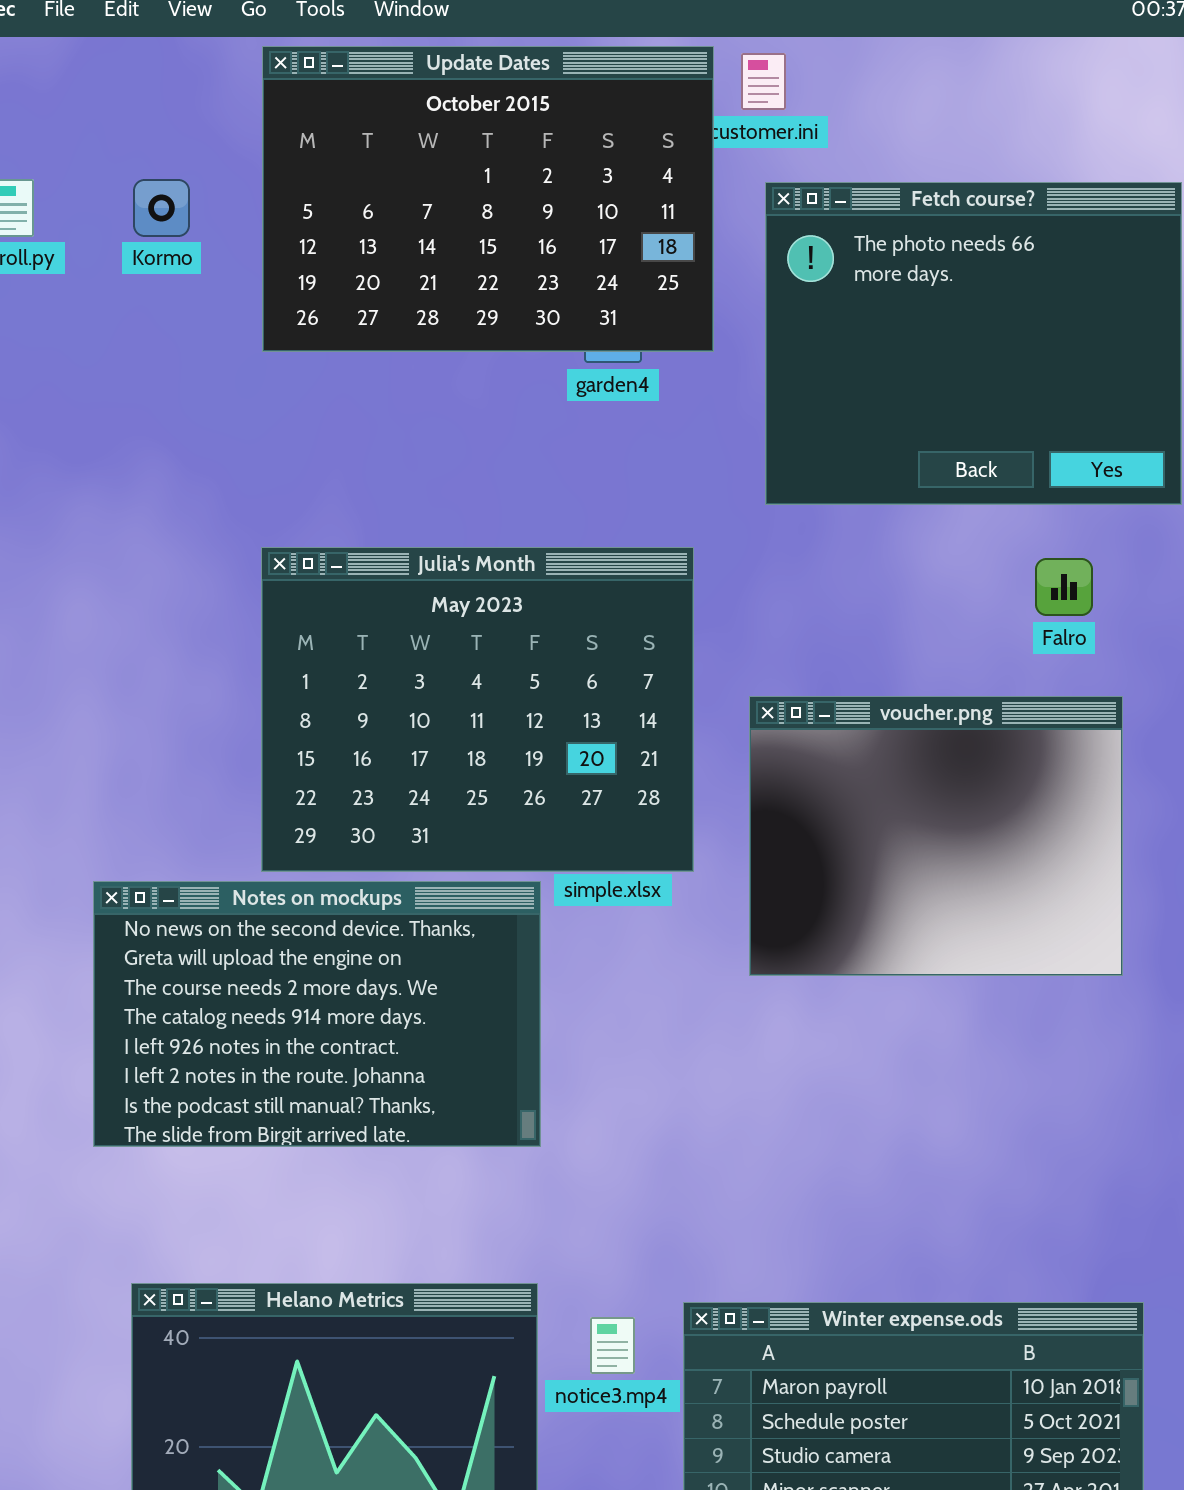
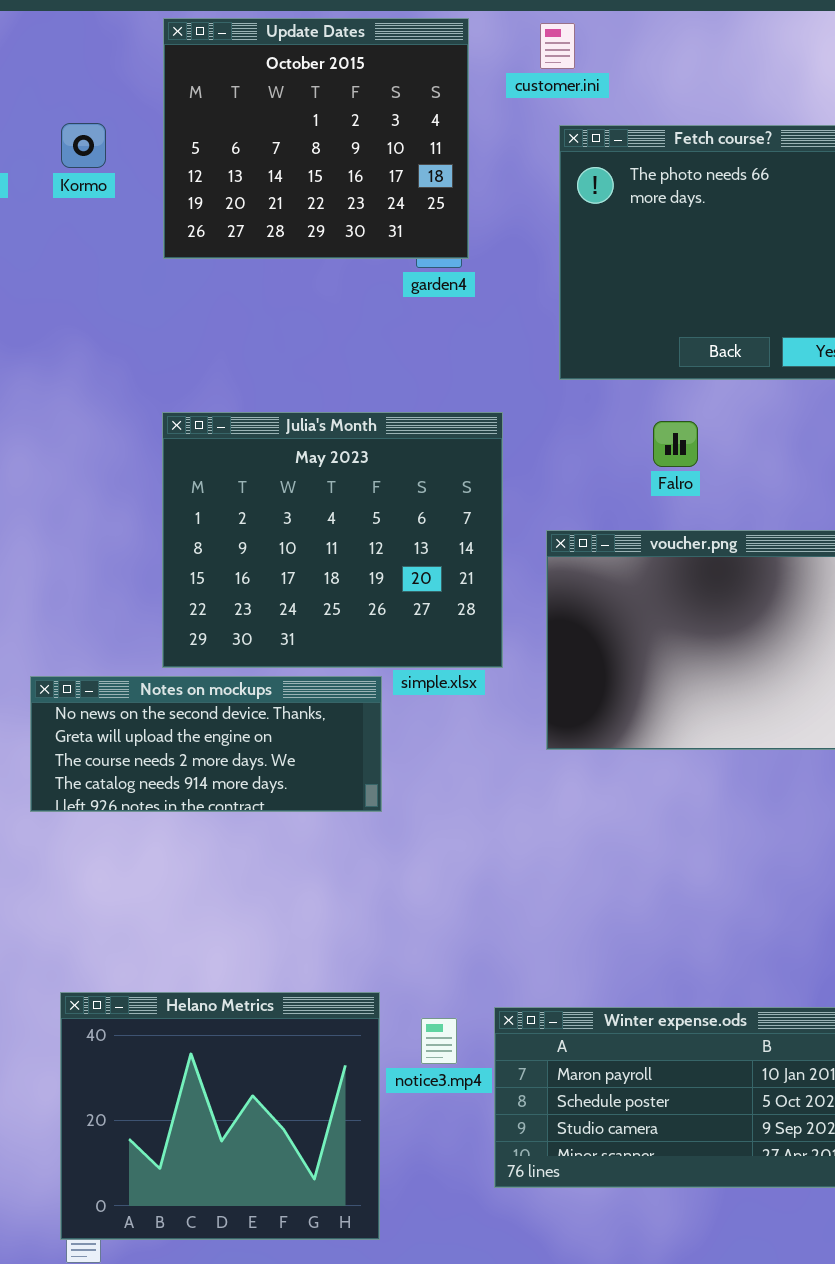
Update Dates: [262,46,714,352] -> [163,18,469,259], resized
Falro: [1035,558,1093,616] -> [653,421,698,467], moved
Notes on mockups: [93,881,541,1147] -> [30,676,382,812], resized

